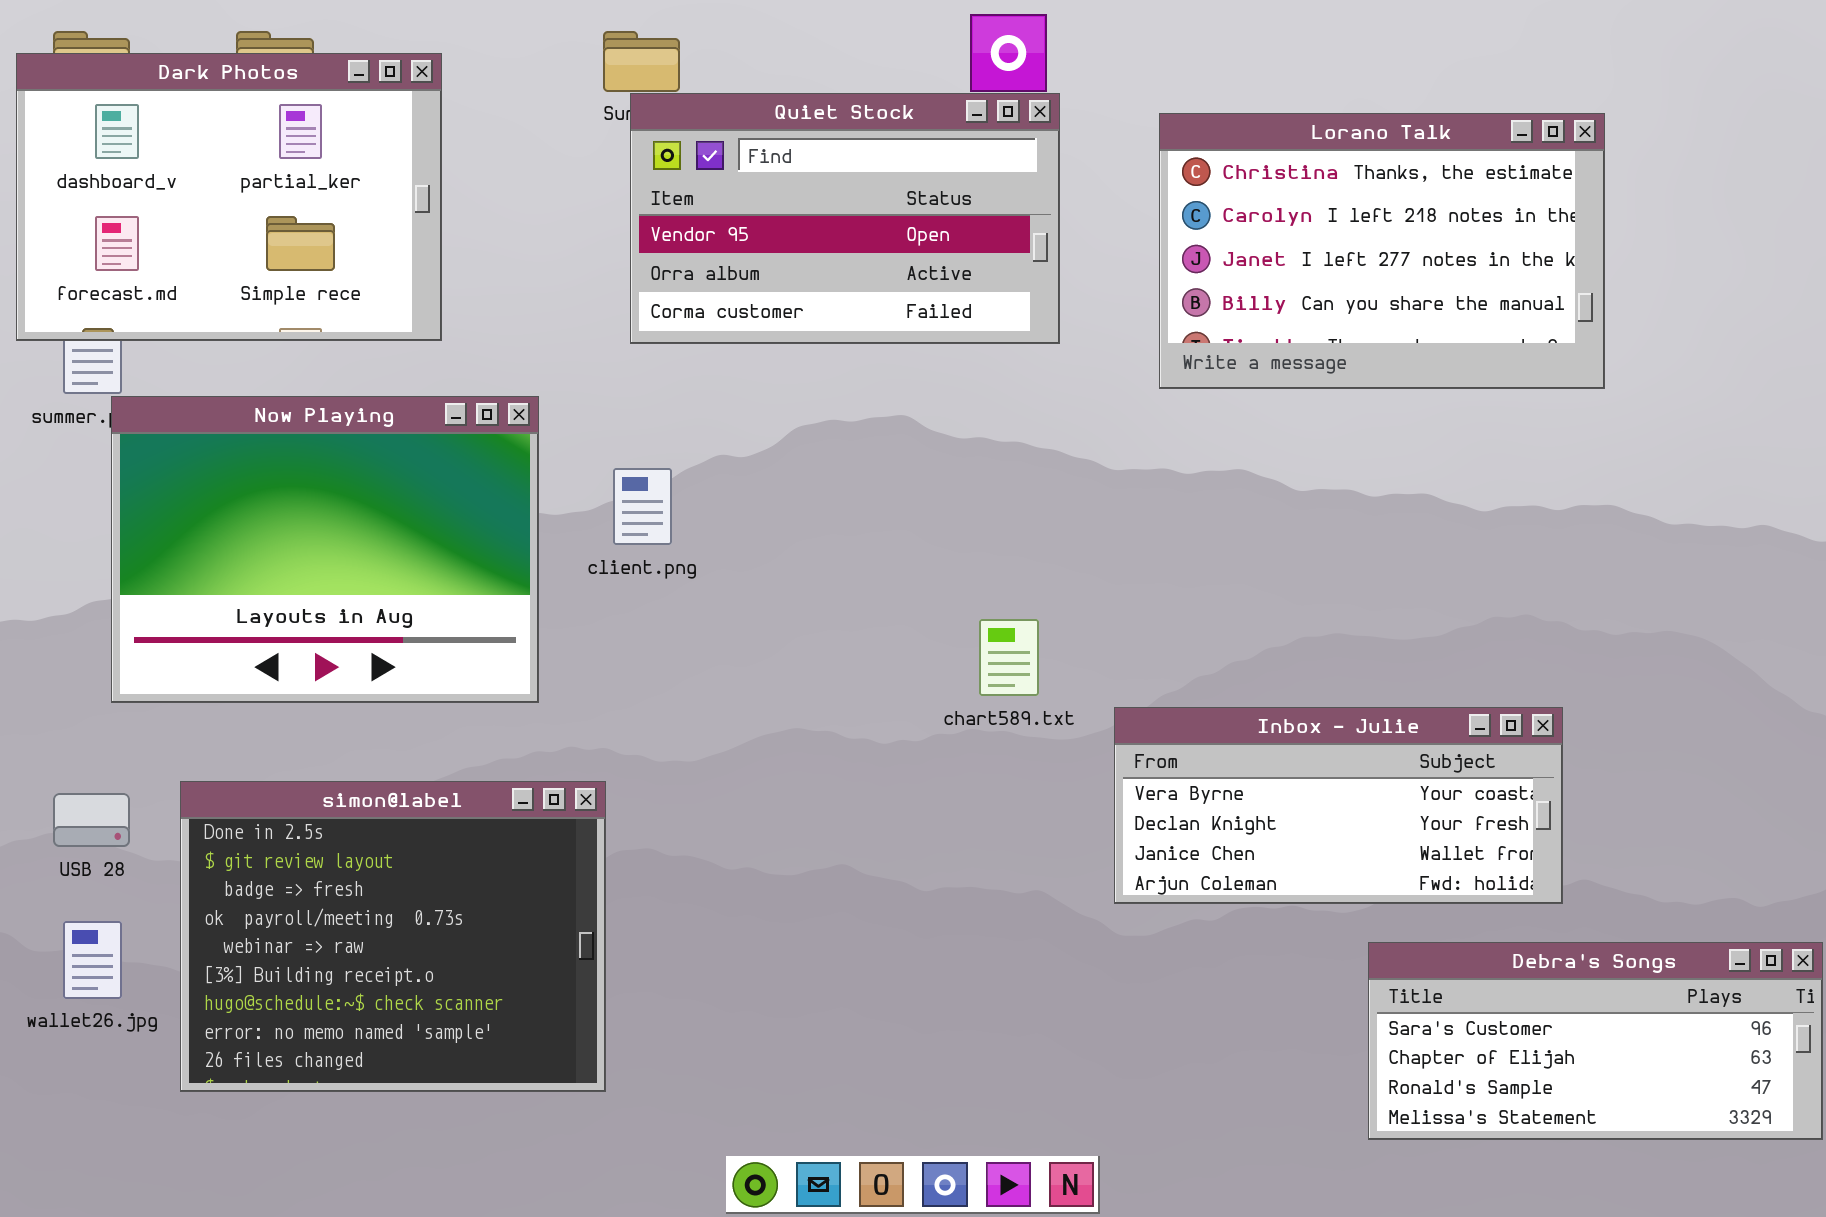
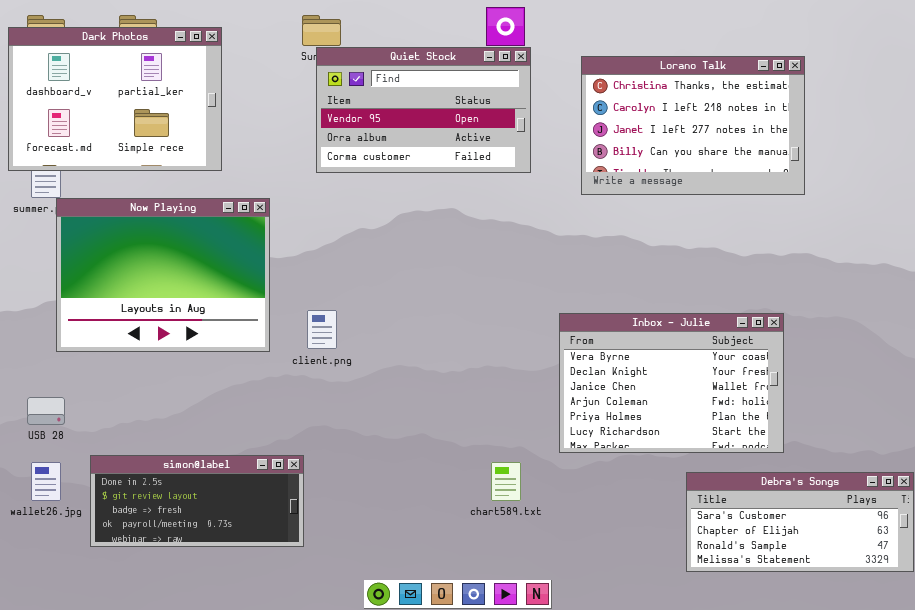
client.png: [613,468,672,545] -> [307,310,337,349], moved
chart589.txt: [979,619,1039,696] -> [491,462,521,501], moved
Inbox - Julie: [1114,707,1563,904] -> [559,313,784,453], resized
simon@label: [180,781,606,1092] -> [90,455,304,547], resized

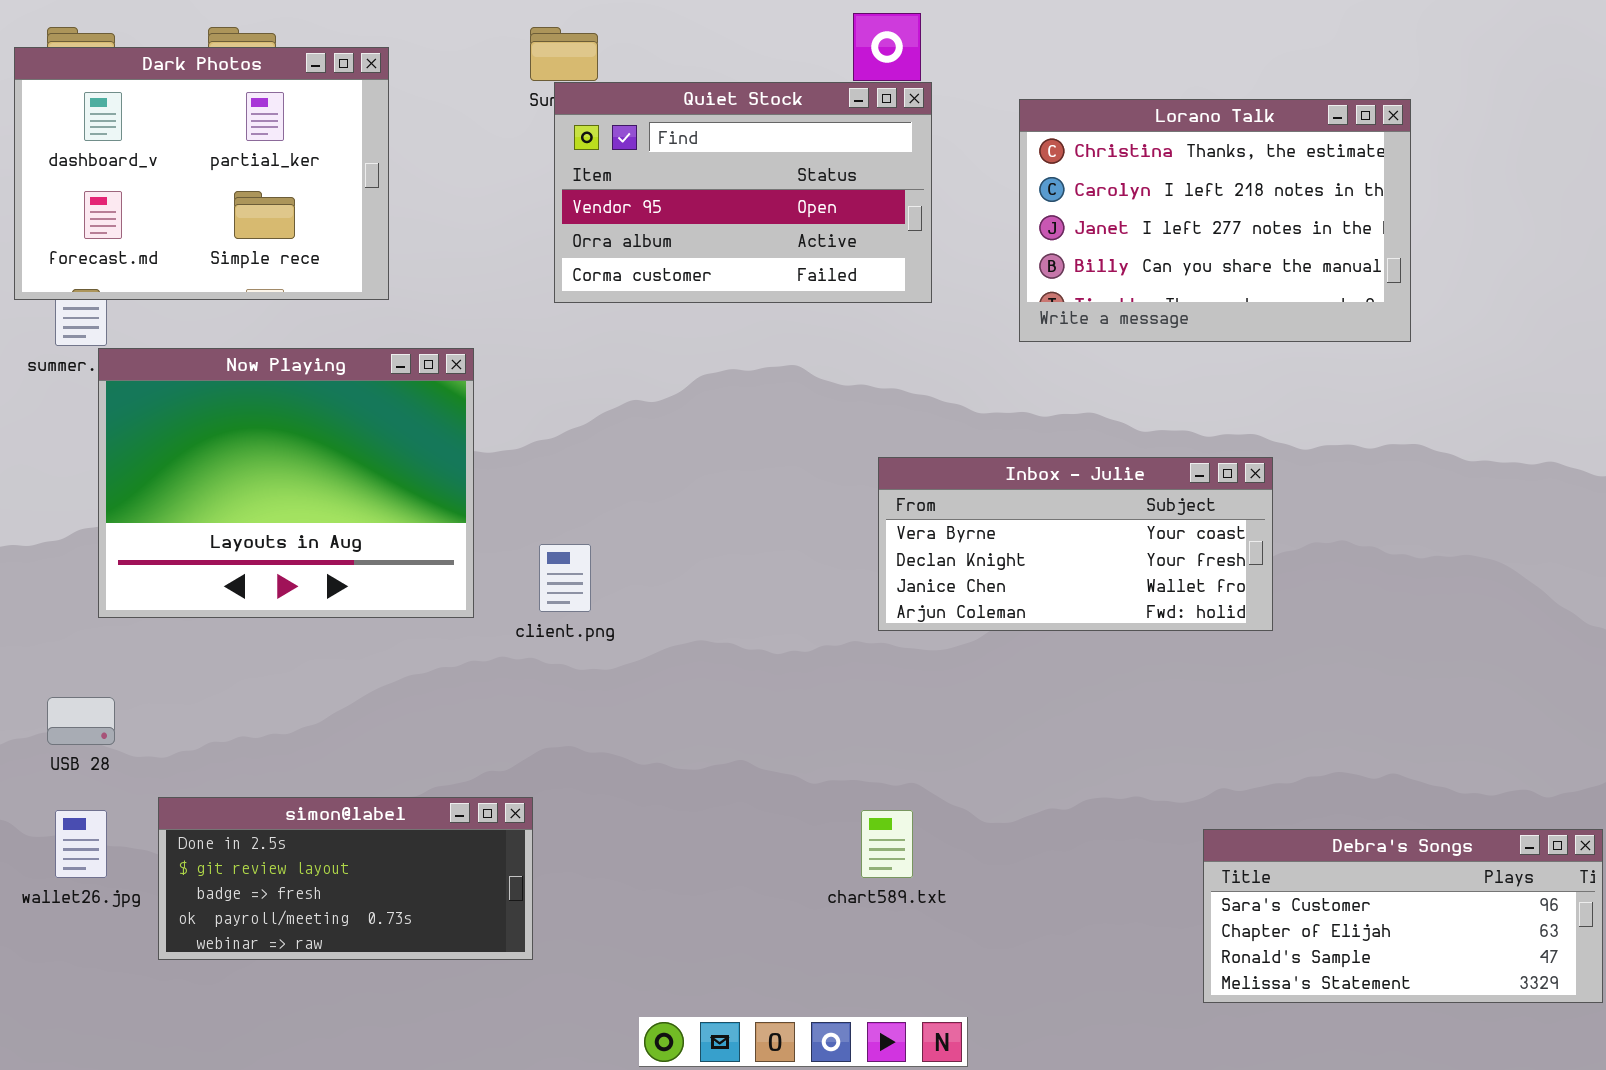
Inbox - Julie: [559,313,784,453] -> [878,457,1273,631], moved, resized

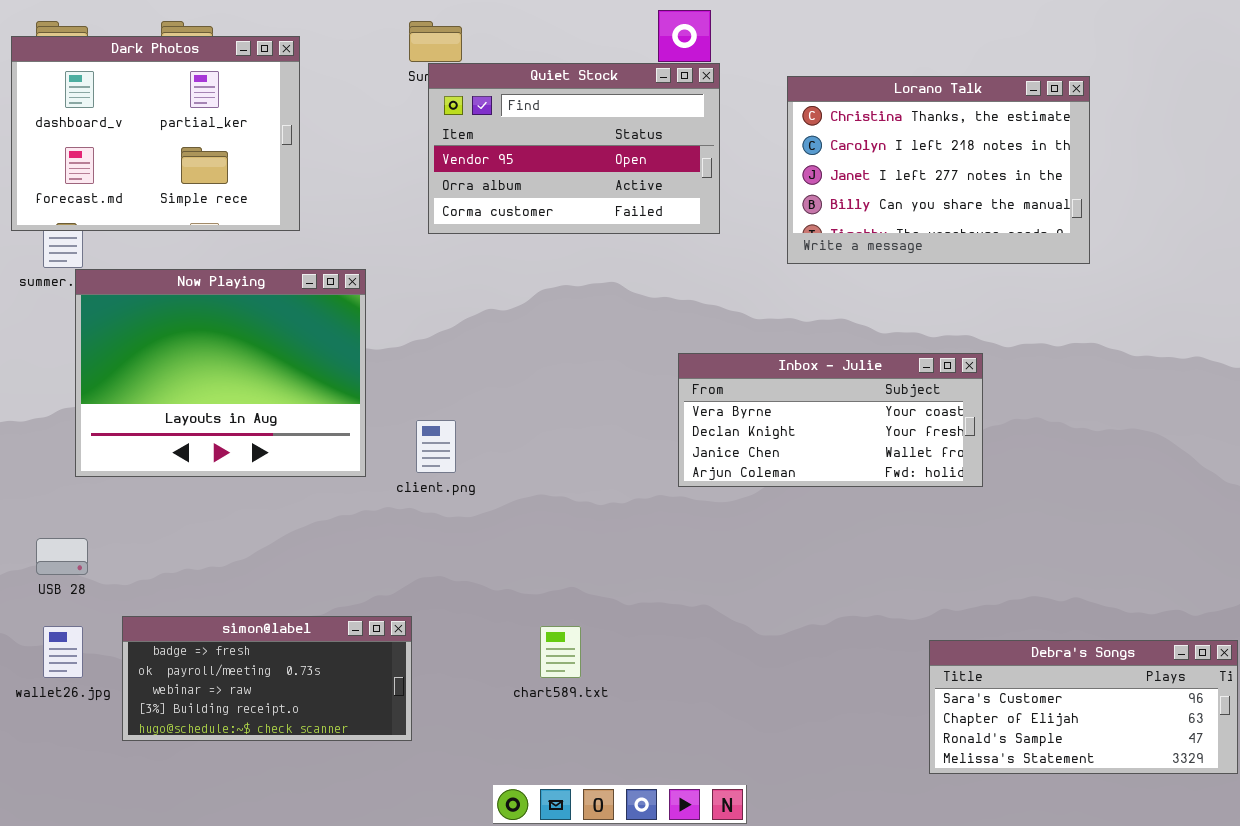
simon@label: [158,797,533,960] -> [122,616,412,741], scrolled down 2 rows
chart589.txt: [861,810,913,878] -> [540,626,581,678], moved

